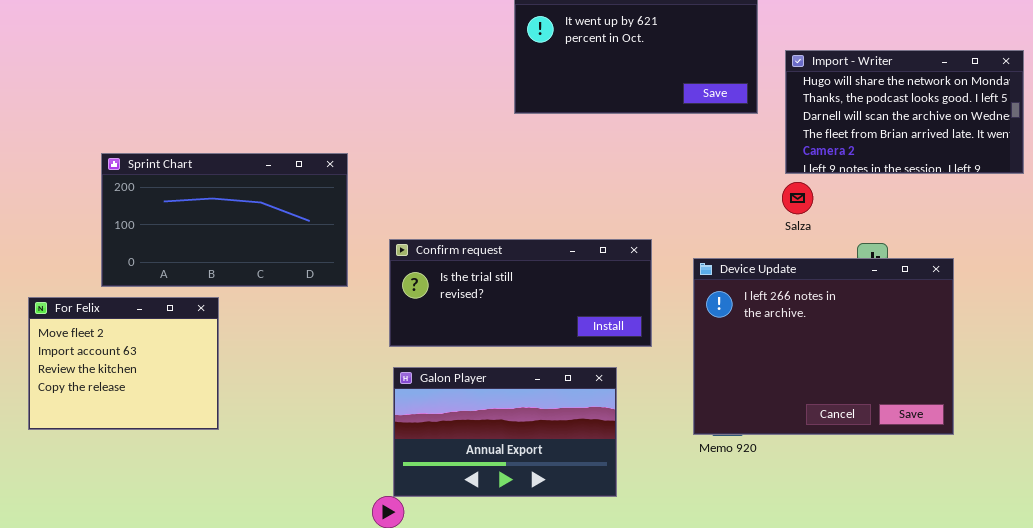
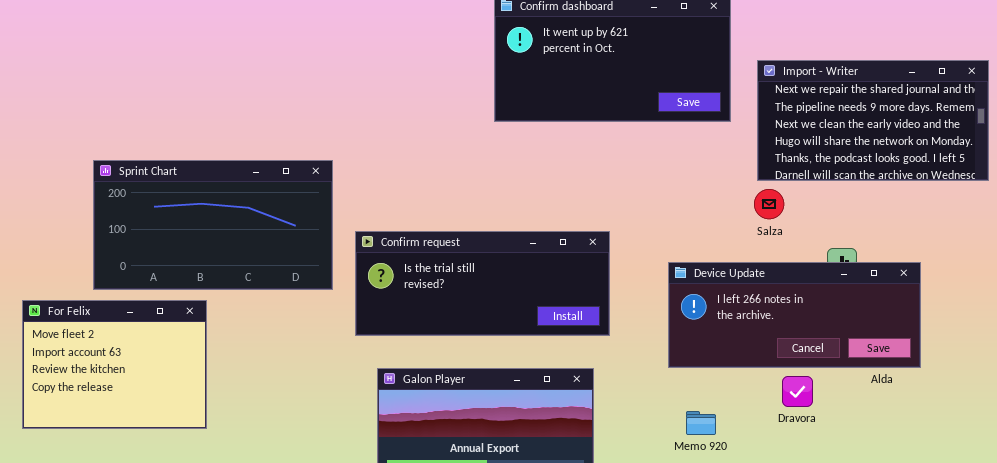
Import - Writer: [785,50,1024,174] -> [757,60,989,181], scrolled up 3 rows
Confirm request: [389,239,652,347] -> [355,231,610,336], moved
Device Update: [693,258,954,435] -> [668,262,921,368], resized

